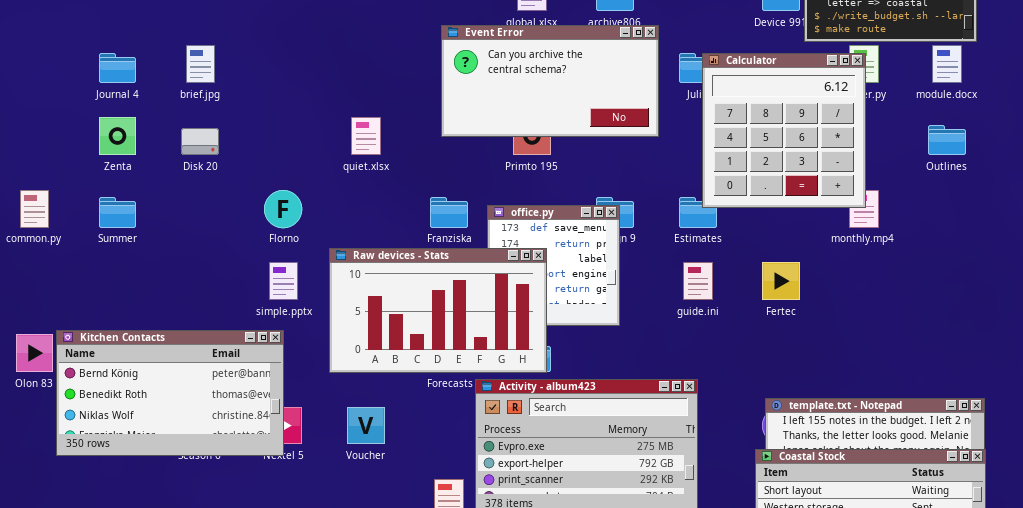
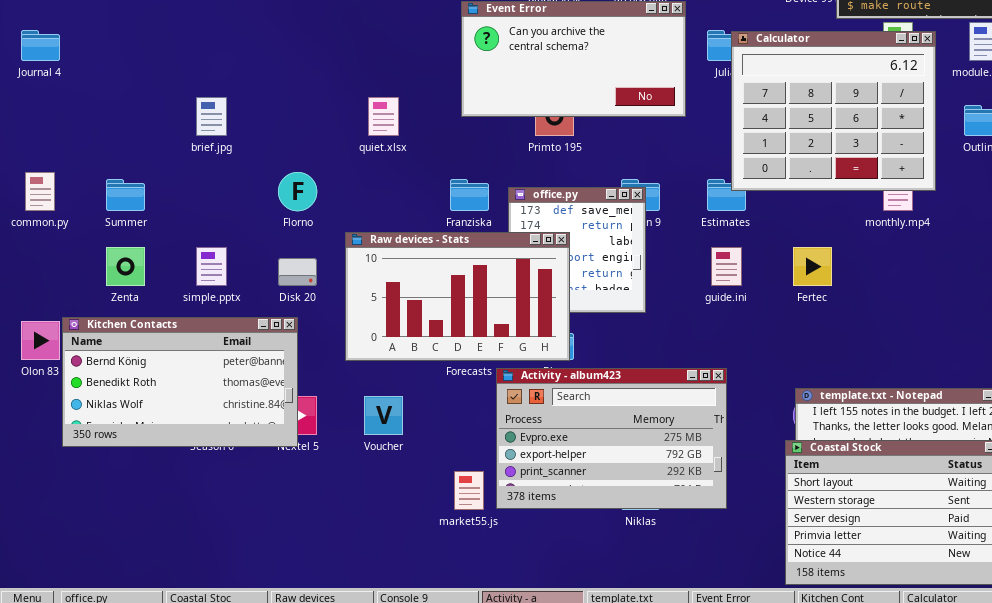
brief.jpg: [186,45,215,83] -> [196,97,227,136], moved
Journal 4: [99,53,136,83] -> [21,30,60,61], moved
Calculator: [702,53,866,208] -> [731,31,936,191], resized
Zenta: [99,117,136,155] -> [106,247,145,286], moved
Disk 20: [181,128,219,155] -> [278,258,317,286], moved
simple.pptx: [269,262,298,300] -> [196,247,227,286], moved

